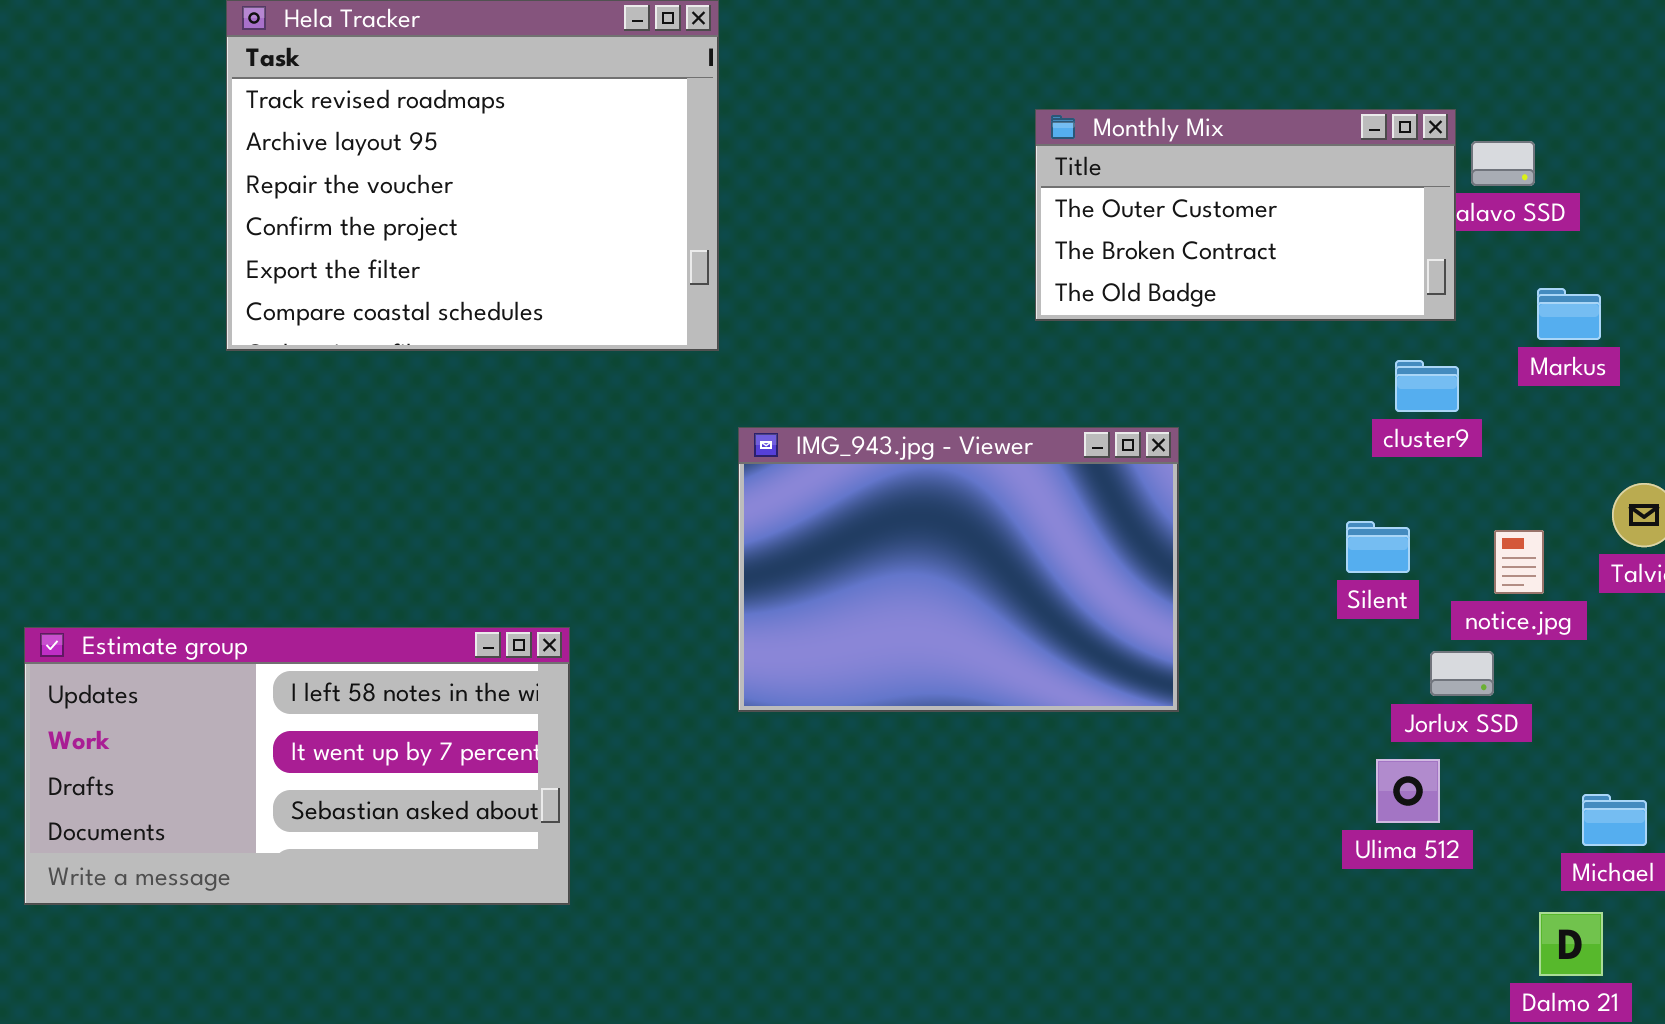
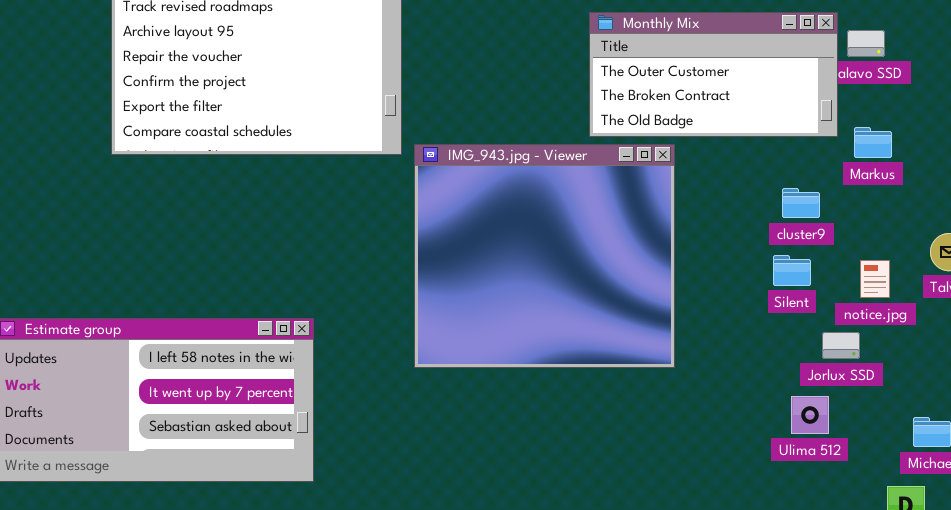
Markus: [1537,288,1601,340] -> [854,127,892,158], moved
cluster9: [1395,360,1459,412] -> [782,188,820,218], moved
IMG_943.jpg - Viewer: [738,427,1179,712] -> [414,144,675,368], resized

